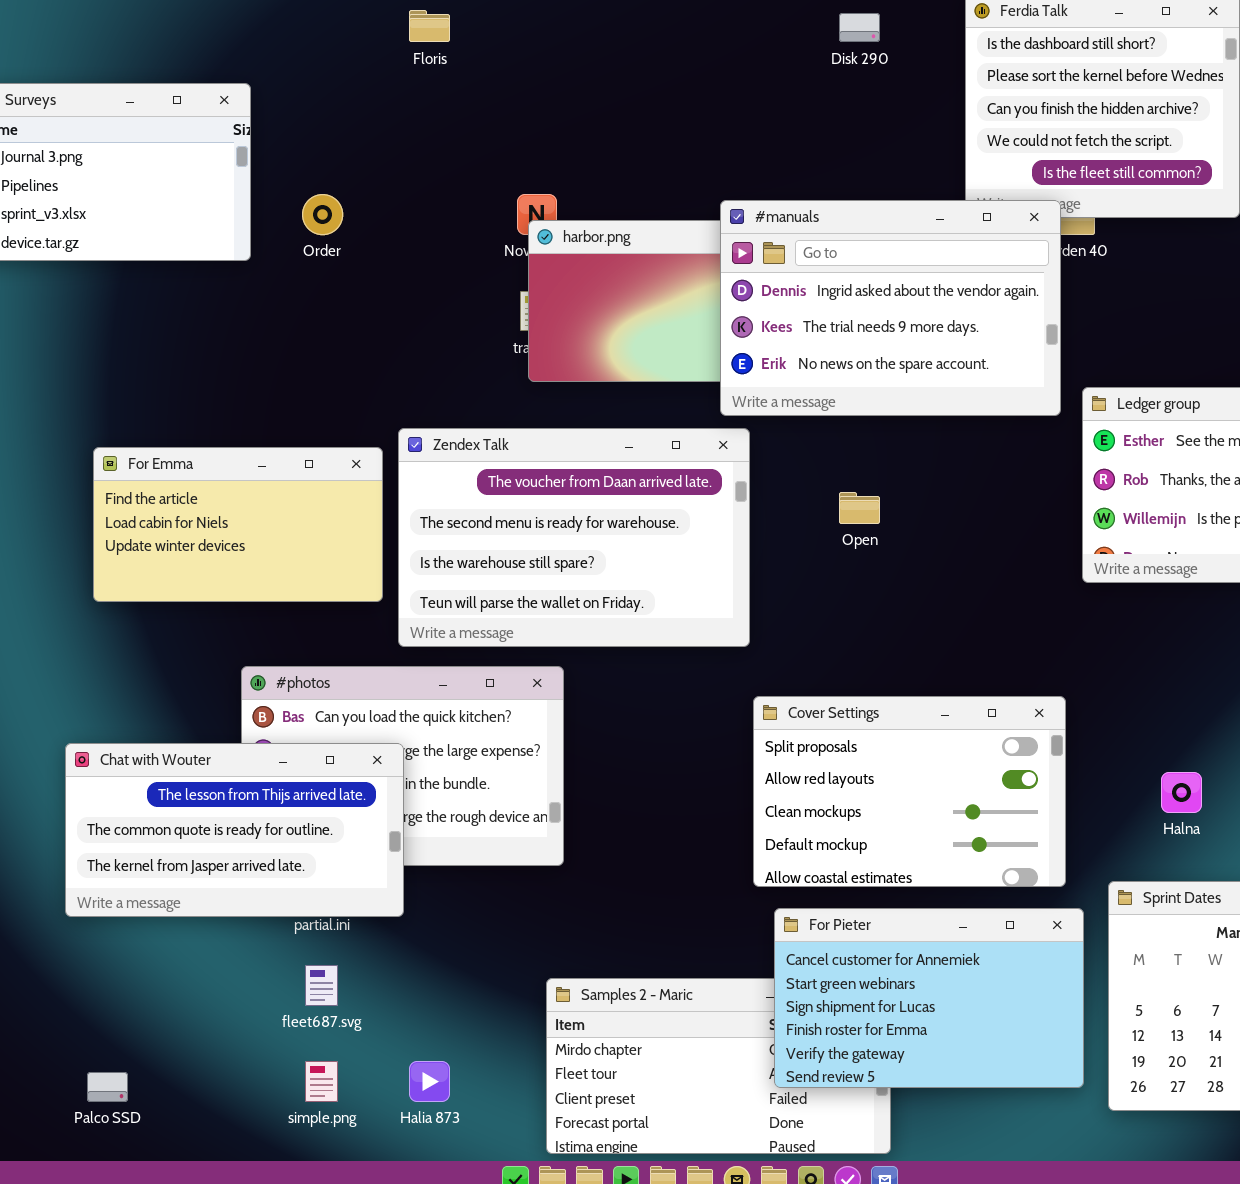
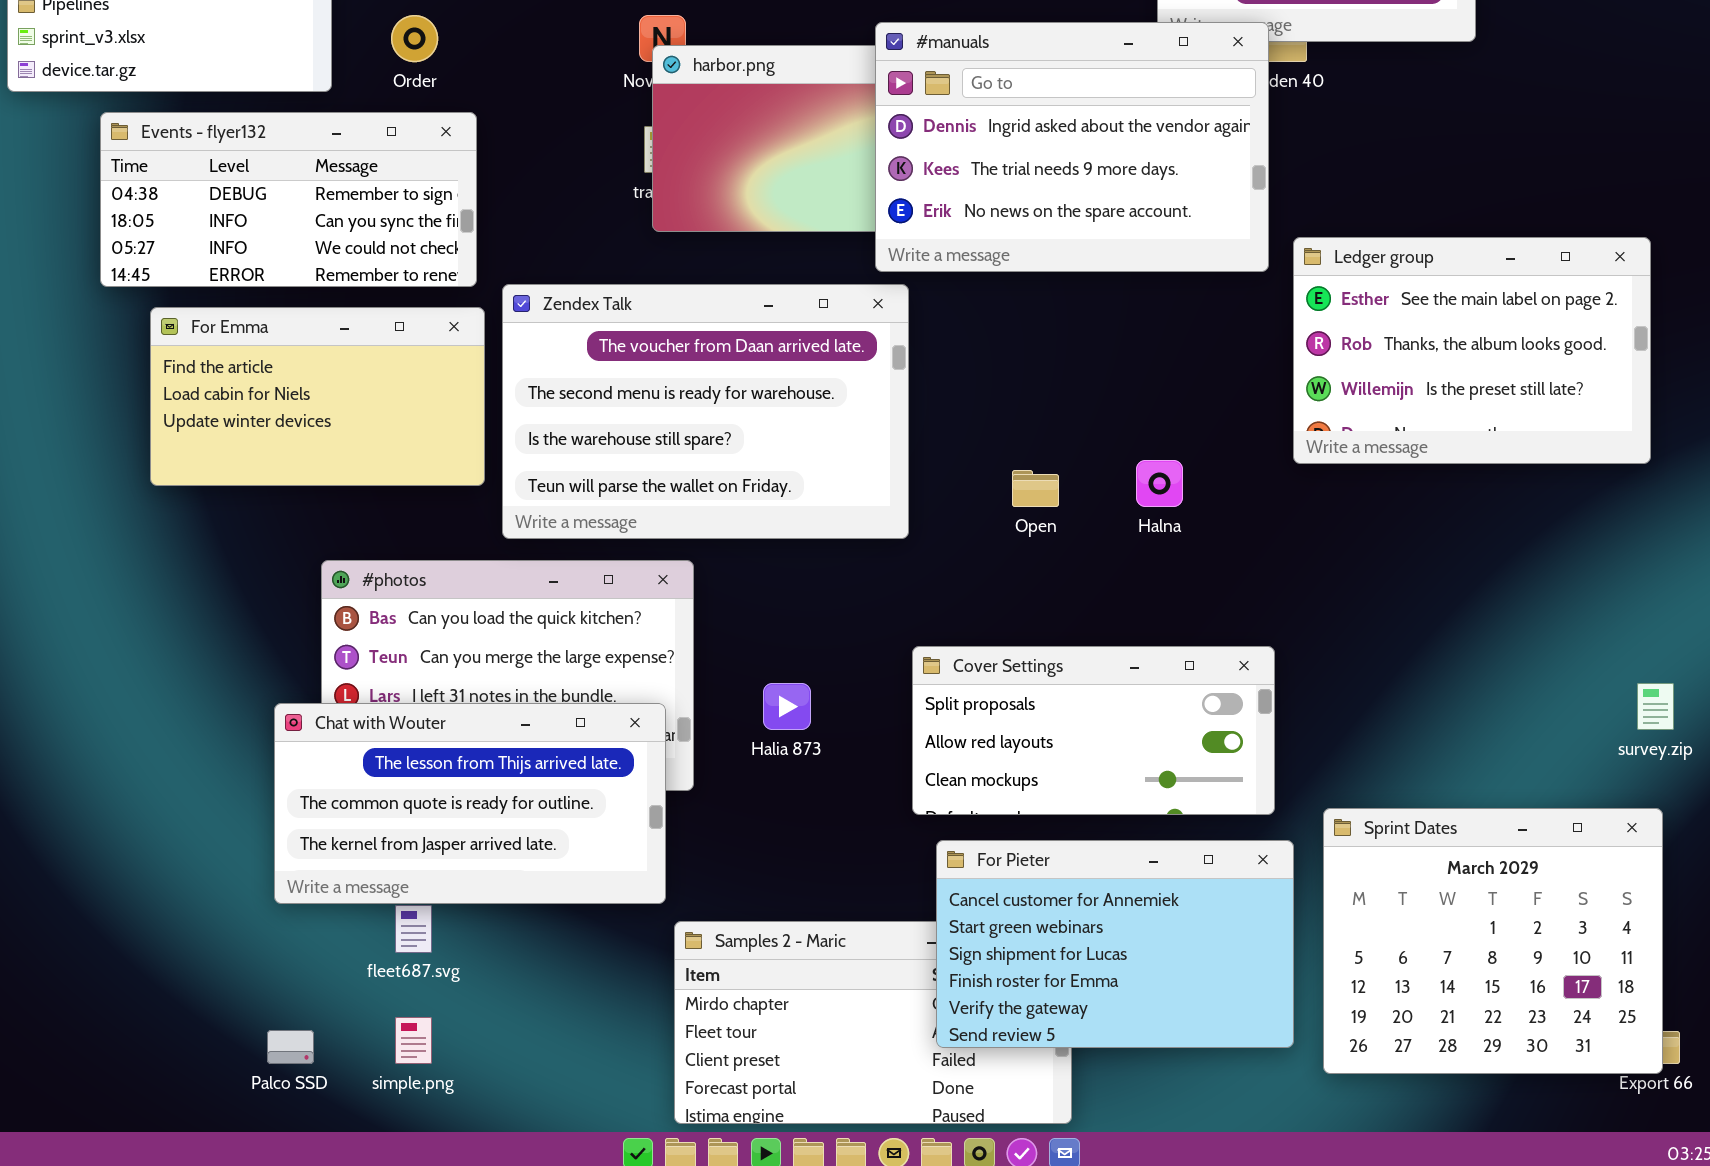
Events - flyer132: none -> [100,112,477,287], opened
Open: [839,492,880,524] -> [1012,470,1059,507], moved
Cover Settings: [753,696,1066,887] -> [912,646,1275,815], resized
Chat with Wouter: [65,743,404,917] -> [274,703,666,904], moved
Halna: [1161,772,1202,813] -> [1136,460,1183,507], moved
Halia 873: [409,1061,450,1102] -> [763,683,811,730], moved
Palco SSD: [87,1072,128,1102] -> [267,1030,314,1064], moved

